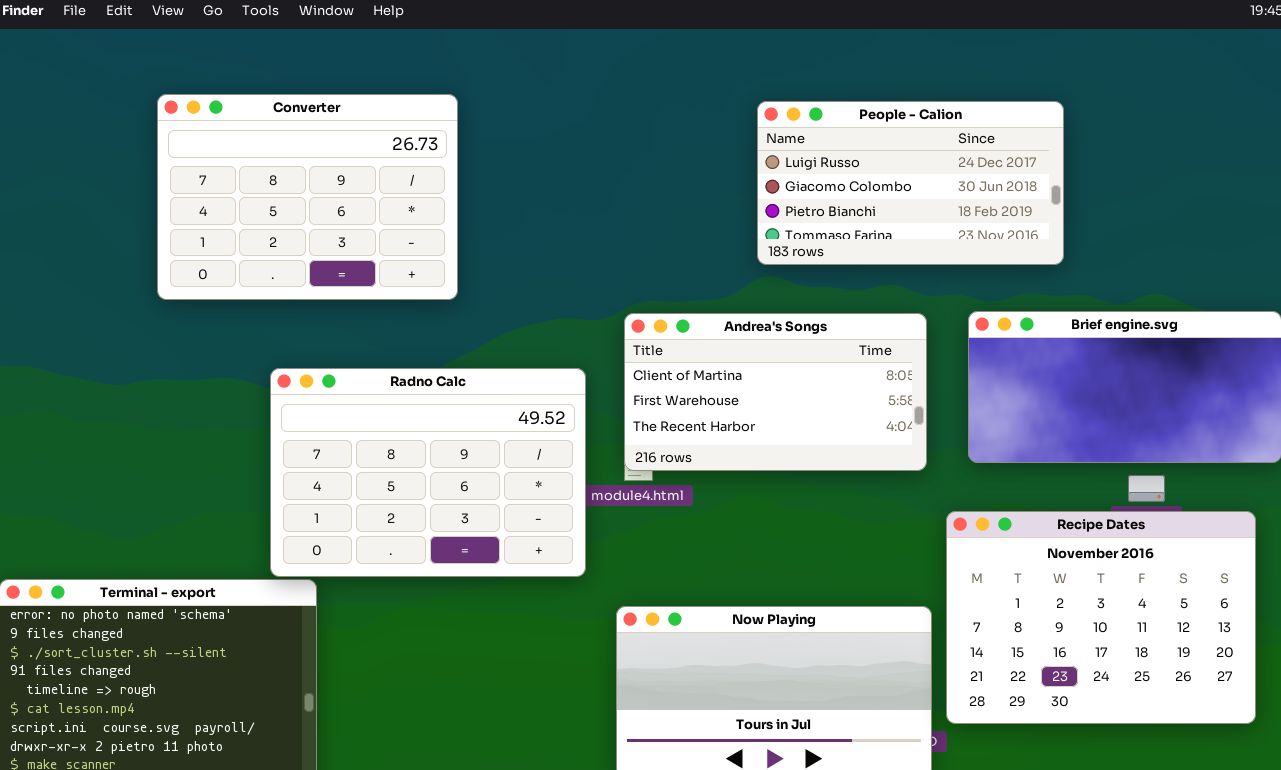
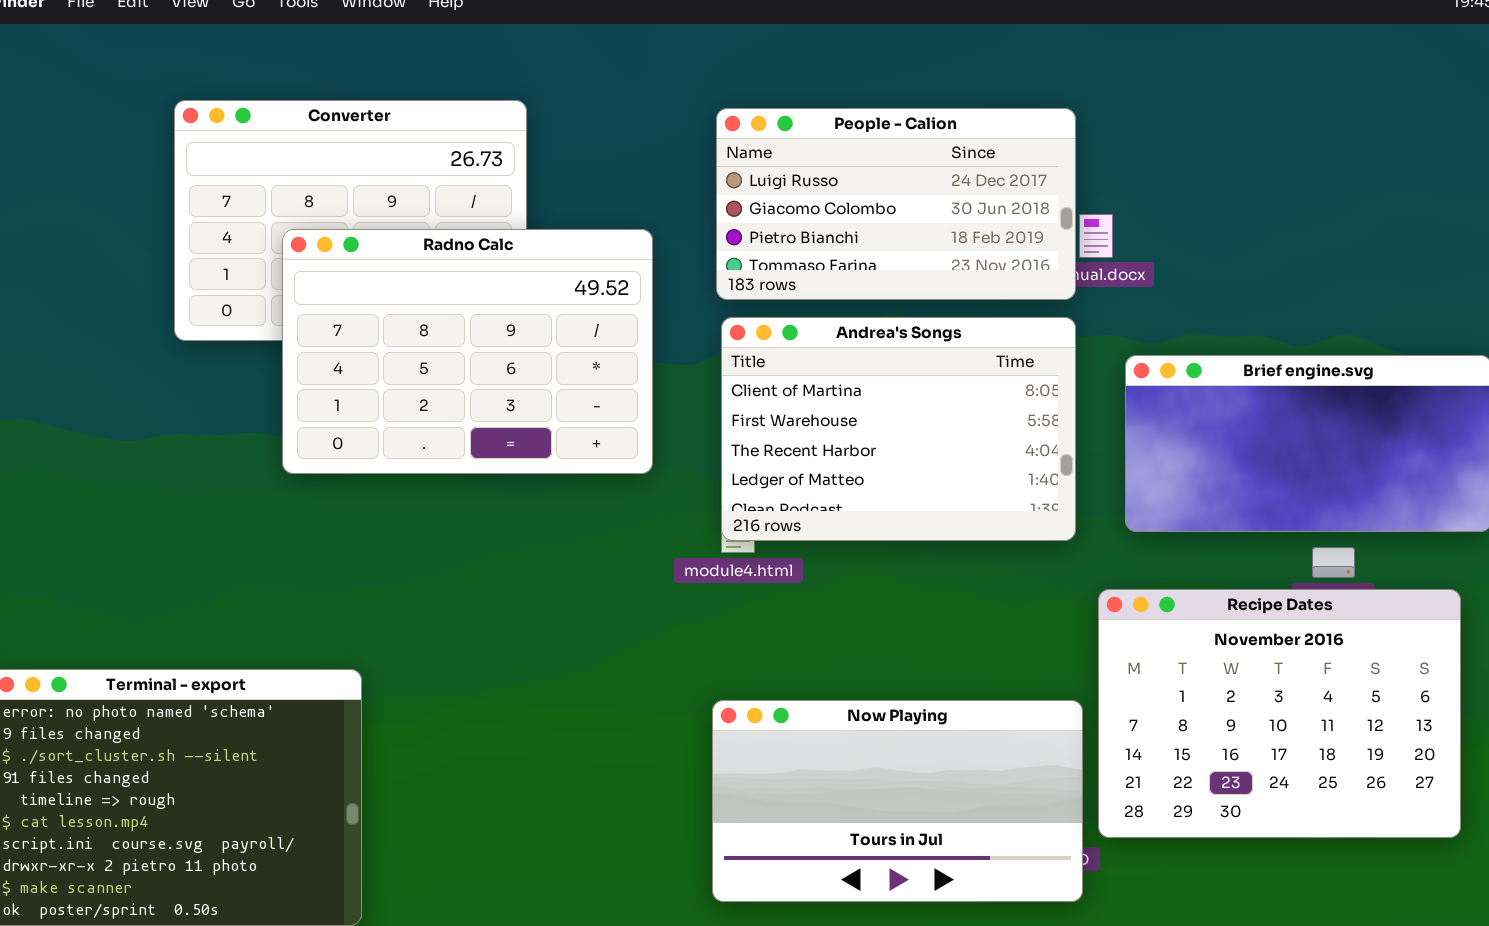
People - Calion: [757,101,1064,265] -> [716,108,1076,300], moved
Andrea's Songs: [624,313,927,471] -> [721,317,1076,541], resized
Radno Calc: [270,368,586,577] -> [282,229,653,474], moved

